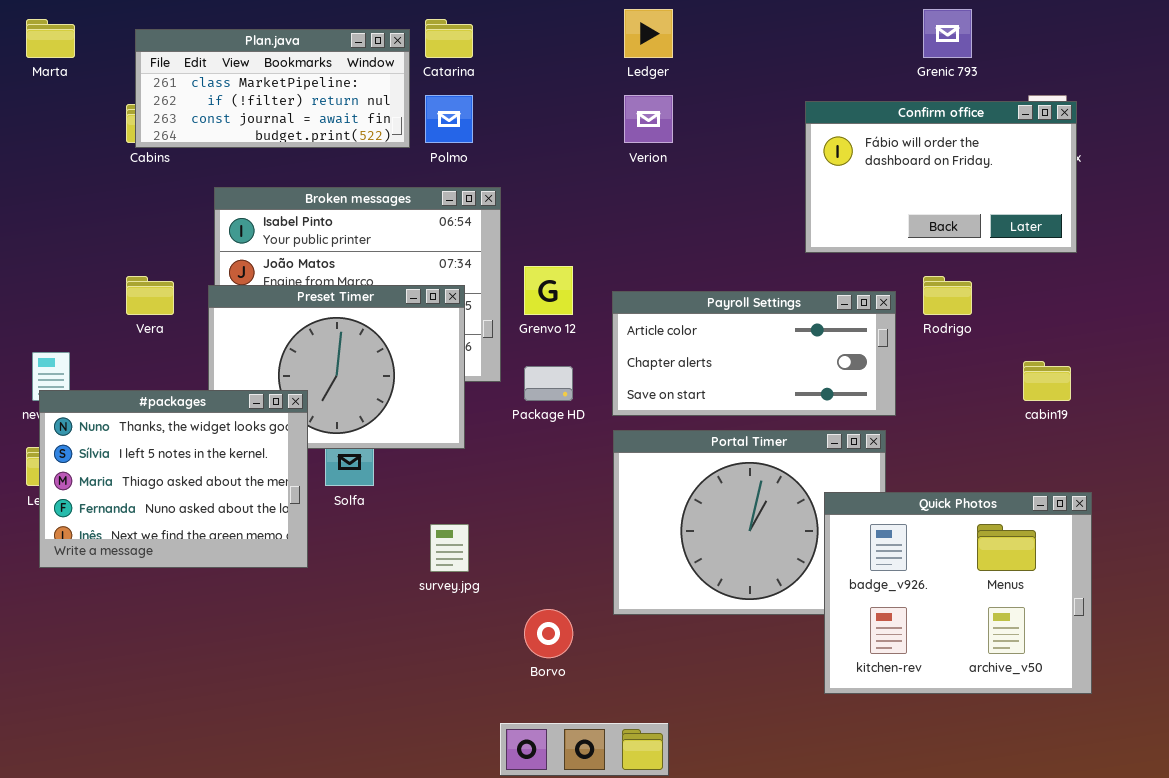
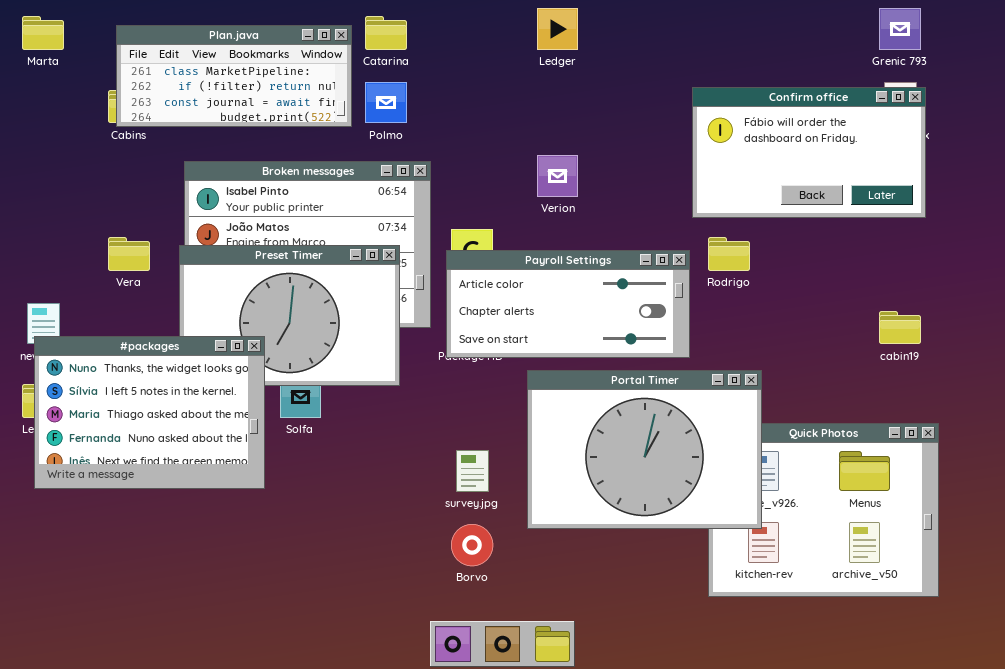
Grenic 793: [923,9,972,58] -> [879,8,921,50], moved
Verion: [624,95,673,143] -> [537,155,578,197], moved
Rodrigo: [923,276,972,315] -> [708,237,750,271], moved
Payroll Settings: [612,291,896,416] -> [446,250,690,358], moved
Portal Timer: [613,430,886,615] -> [527,370,762,529], raised
survey.jpg: [430,524,469,572] -> [456,450,489,492], moved

